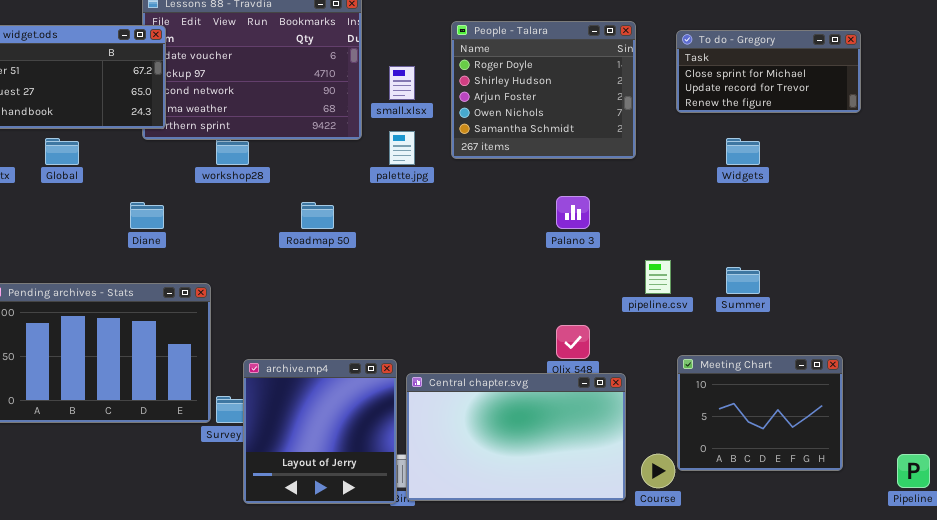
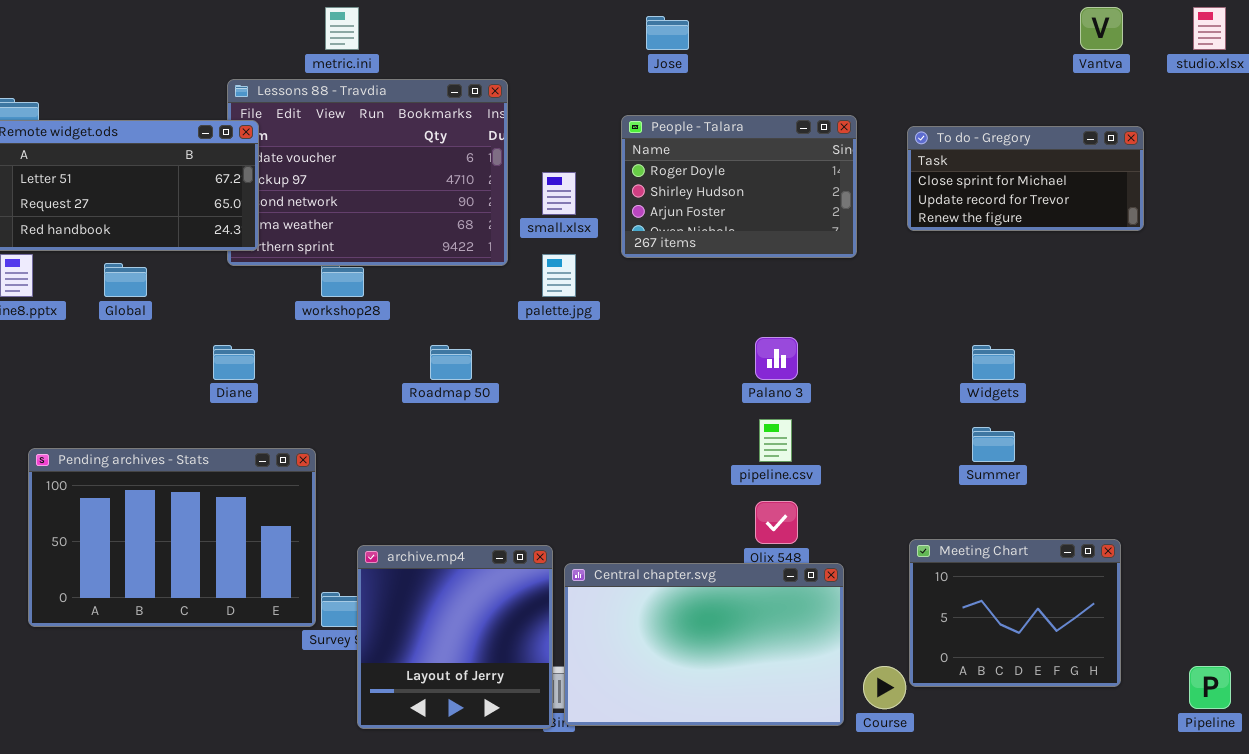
People - Talara: [451,21,636,159] -> [621,115,857,258], resized
Widgets: [726,138,760,165] -> [972,345,1015,380], moved
pipeline.csv: [645,260,671,294] -> [759,419,792,462], moved

